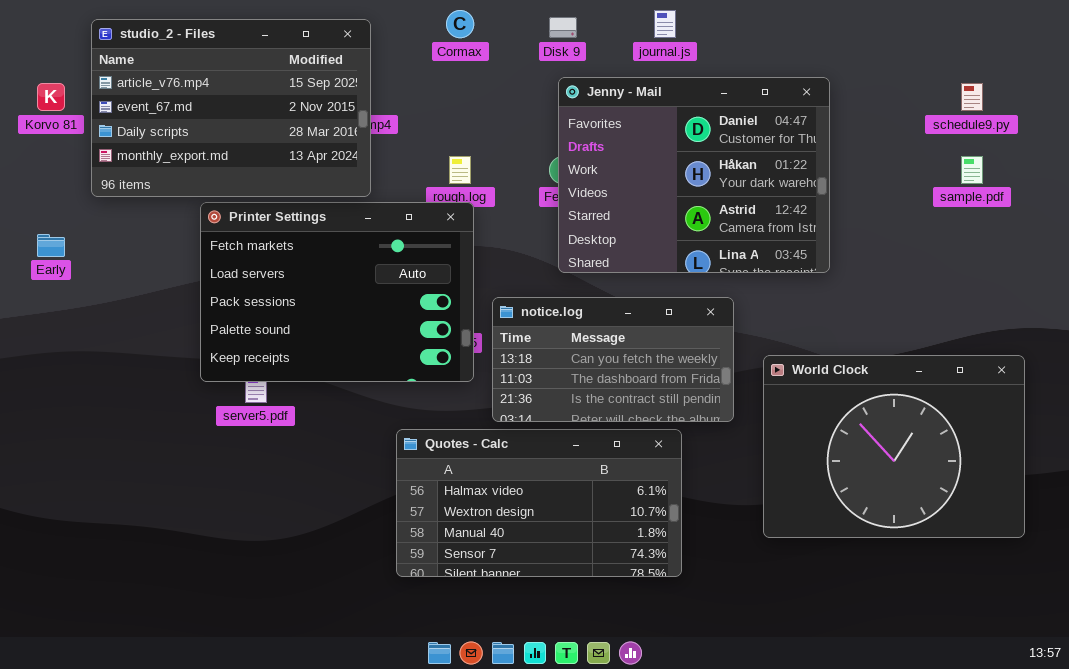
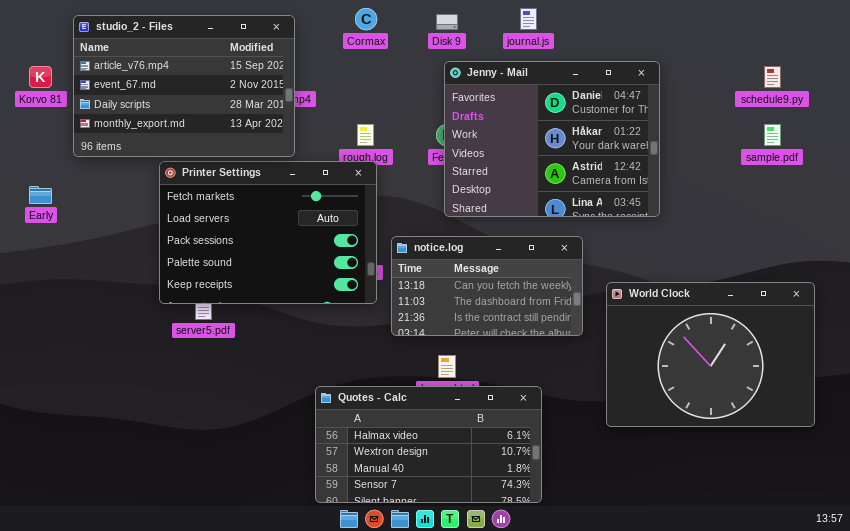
Quotes - Calc: [396,429,682,577] -> [315,386,542,503], moved

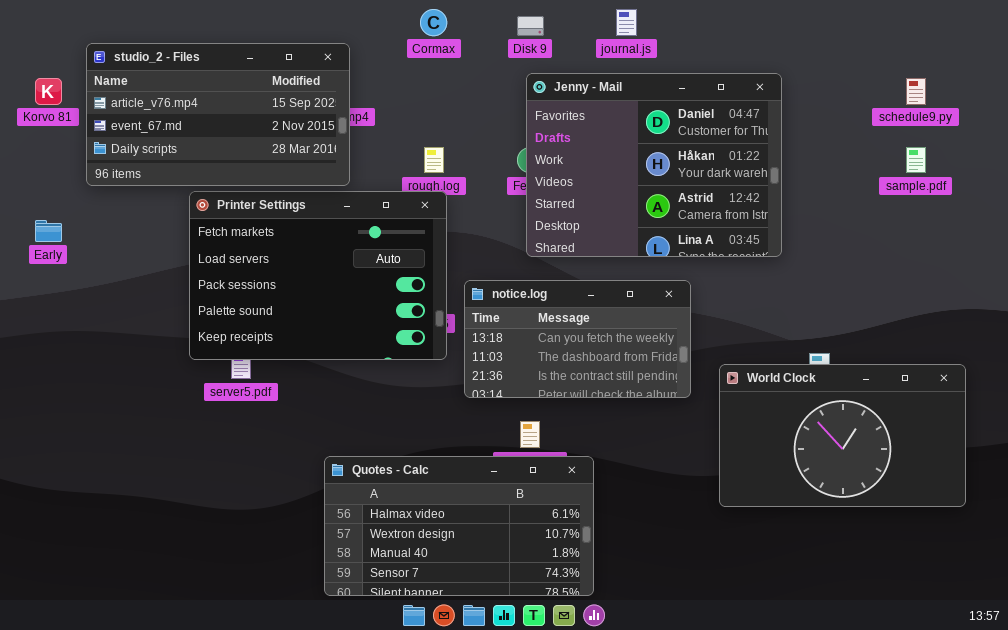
studio_2 - Files: [73,15,295,157] -> [86,43,350,186], resized
World Clock: [606,282,815,427] -> [719,364,966,507], resized
Quotes - Calc: [315,386,542,503] -> [324,456,594,596], moved

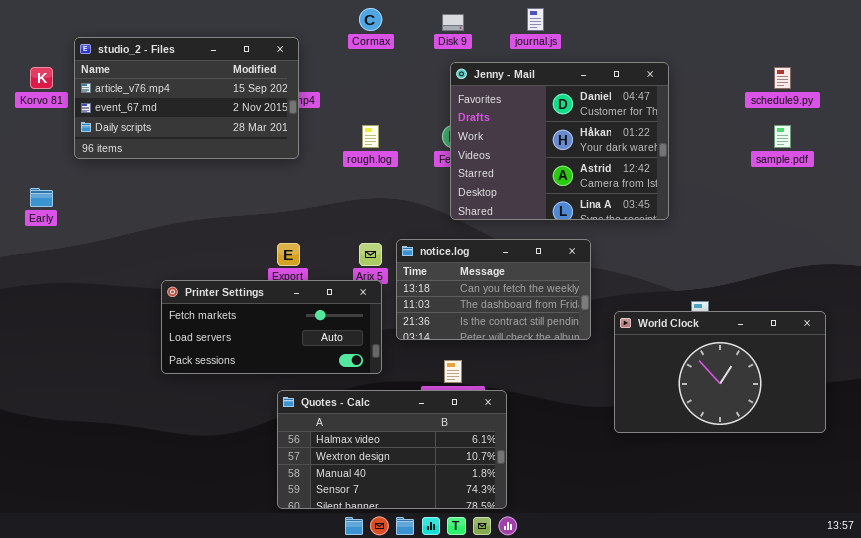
Printer Settings: [189,191,447,360] -> [161,280,382,374], moved, resized

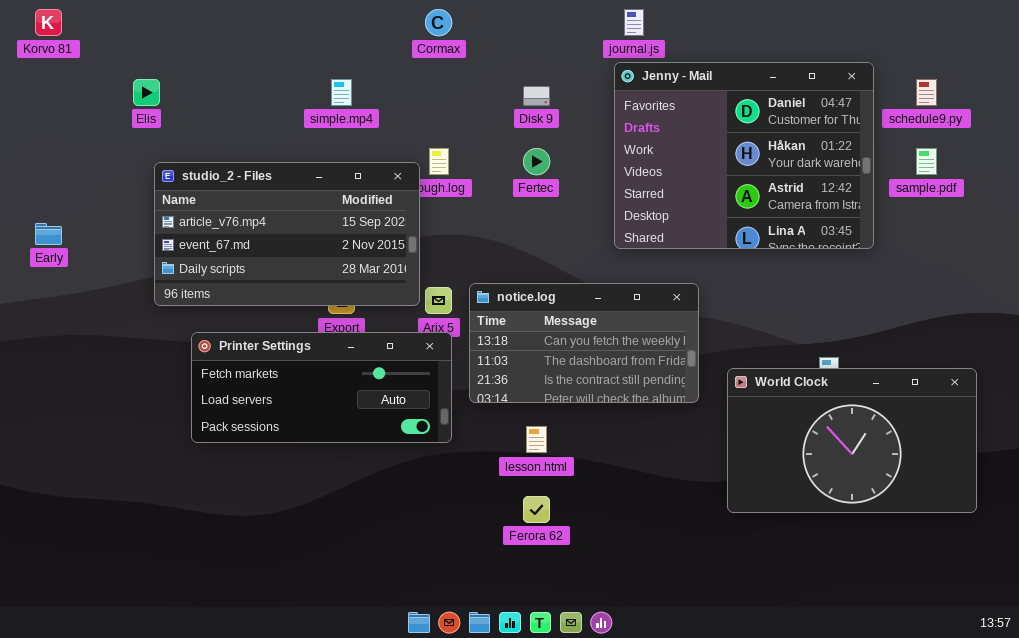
Disk 9: [442,14,464,31] -> [523,86,550,106], moved
studio_2 - Files: [74,37,299,159] -> [154,162,420,306], moved
Jenny - Mail: [450,62,669,220] -> [614,62,874,249], moved
Korvo 81: [30,67,53,89] -> [35,9,62,36], moved
Quotes - Calc: [277,390,507,509] -> none, closed

